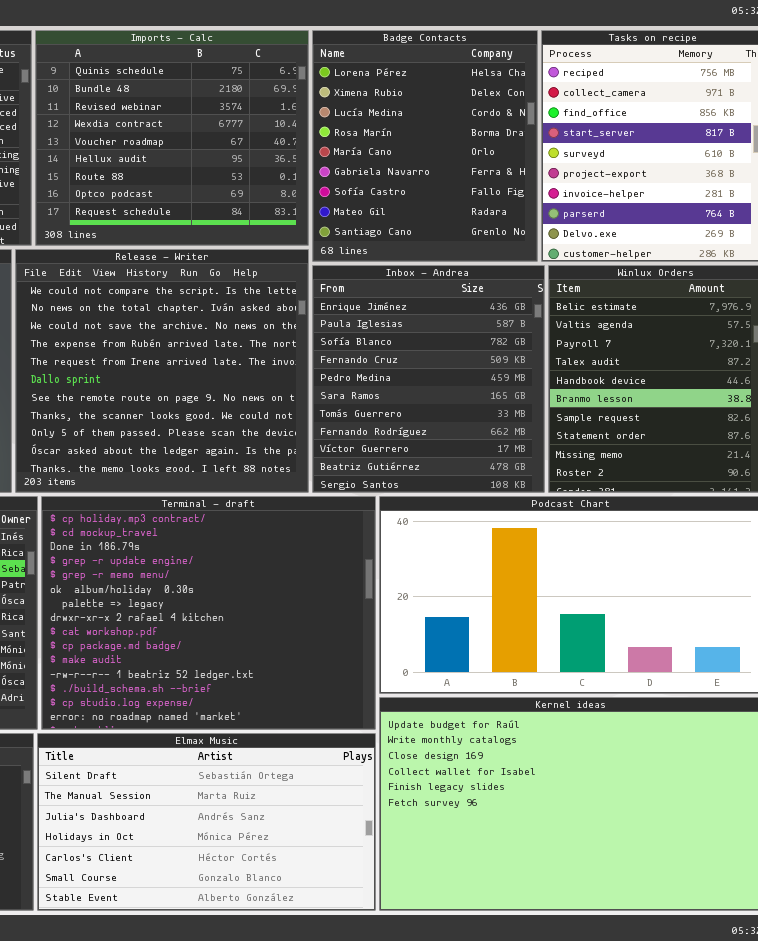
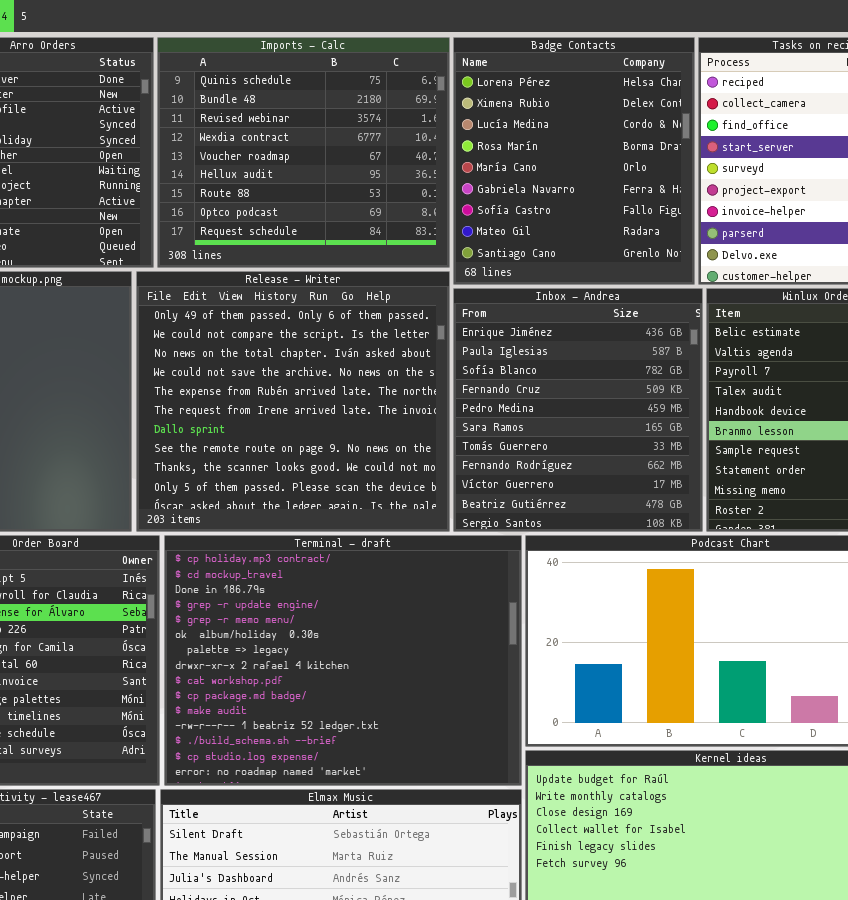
Release - Writer: [15,249,309,493] -> [136,271,450,532], scrolled up 1 row

